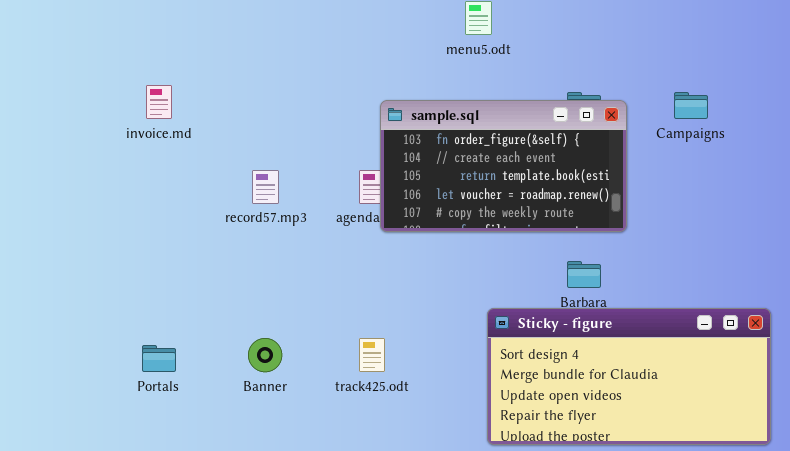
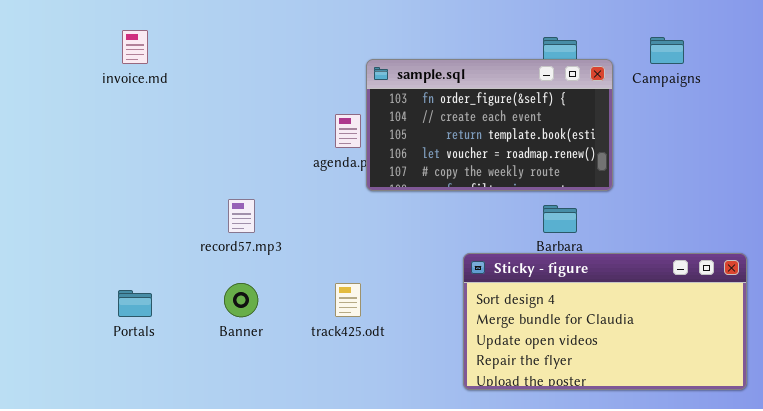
sample.sql: [380,100,627,232] -> [366,59,613,191], moved
record57.mp3: [252,170,279,204] -> [228,199,255,233], moved

